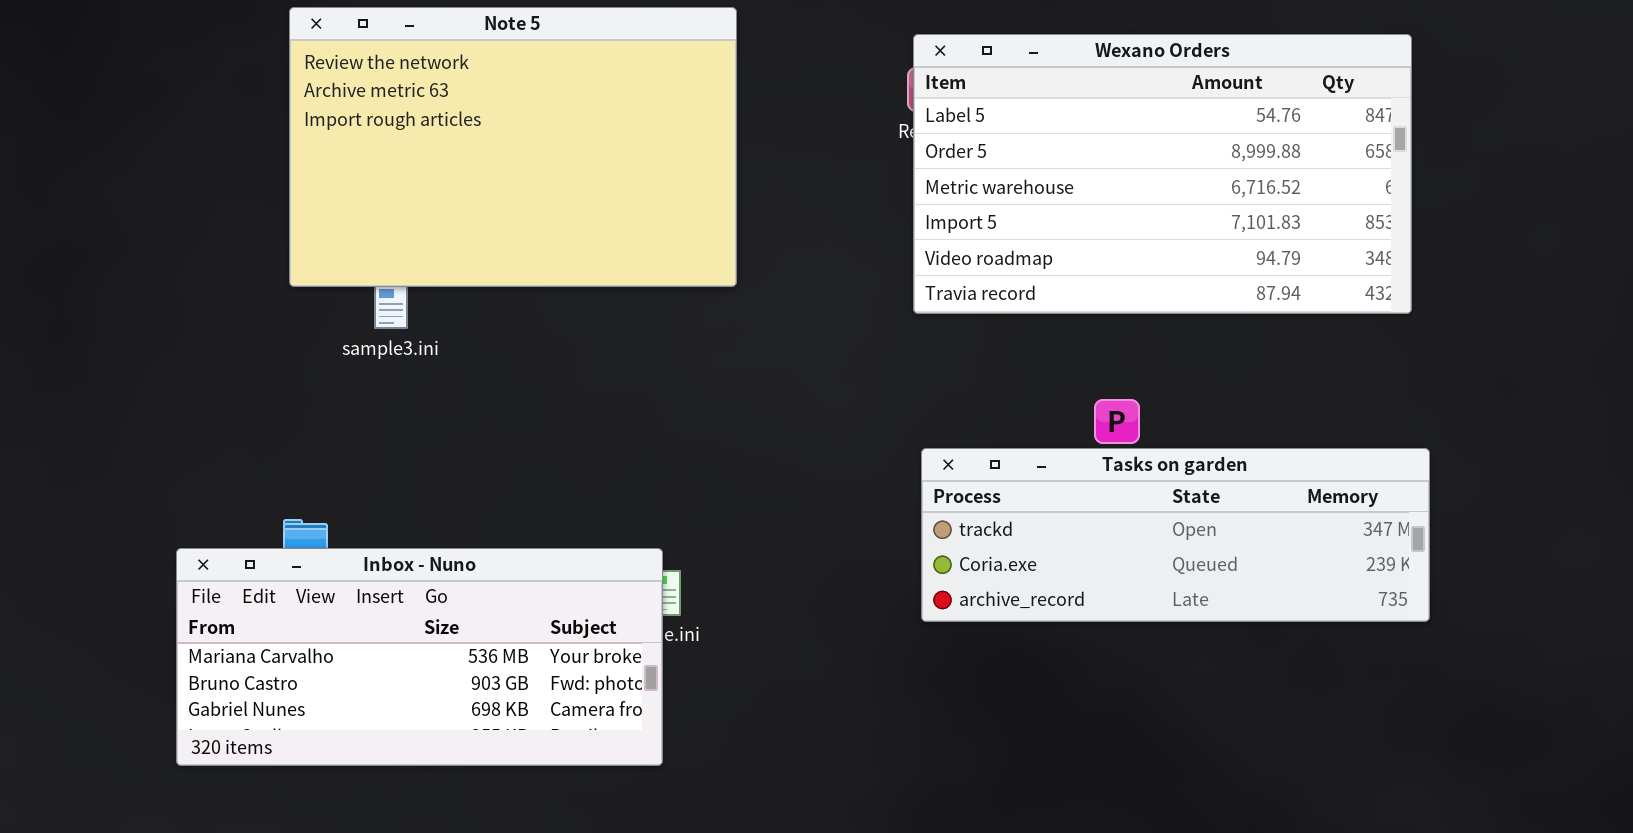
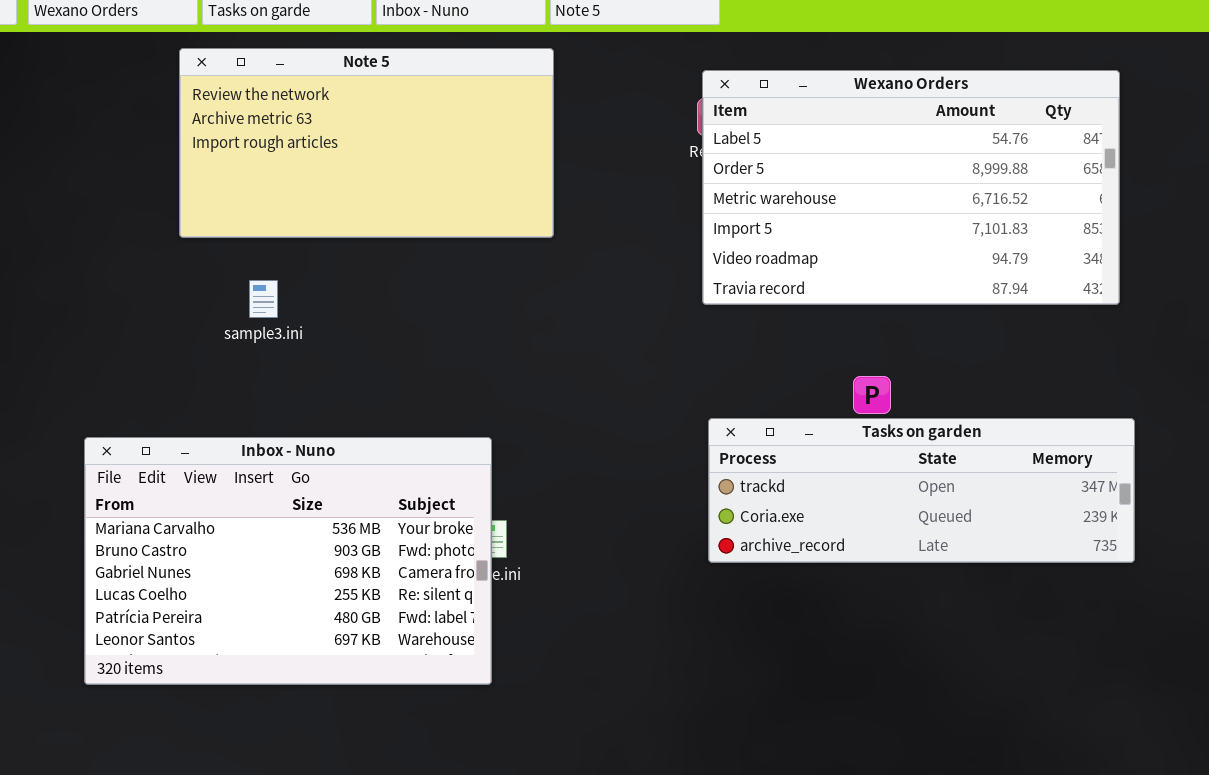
Note 5: [289,7,737,287] -> [179,48,554,238], resized
Inbox - Nuno: [176,548,663,766] -> [84,437,492,685], resized

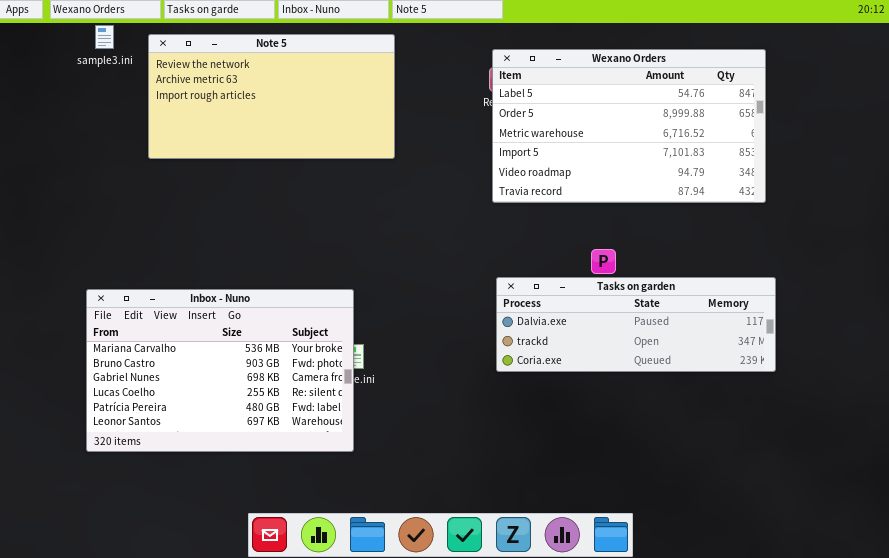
sample3.ini: [249,280,278,318] -> [95,25,114,49], moved
Tasks on garden: [708,418,1135,563] -> [496,277,776,372], scrolled up 1 row

